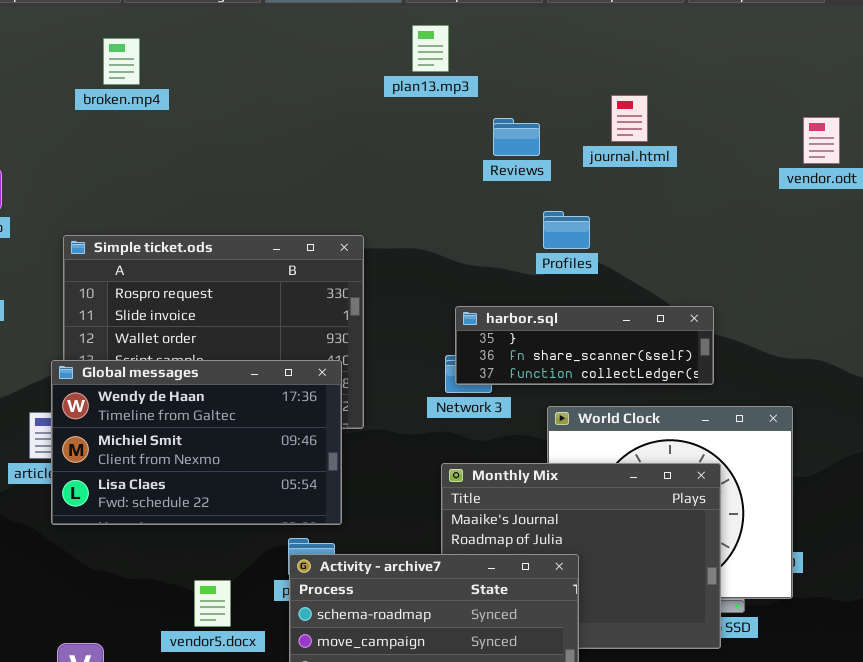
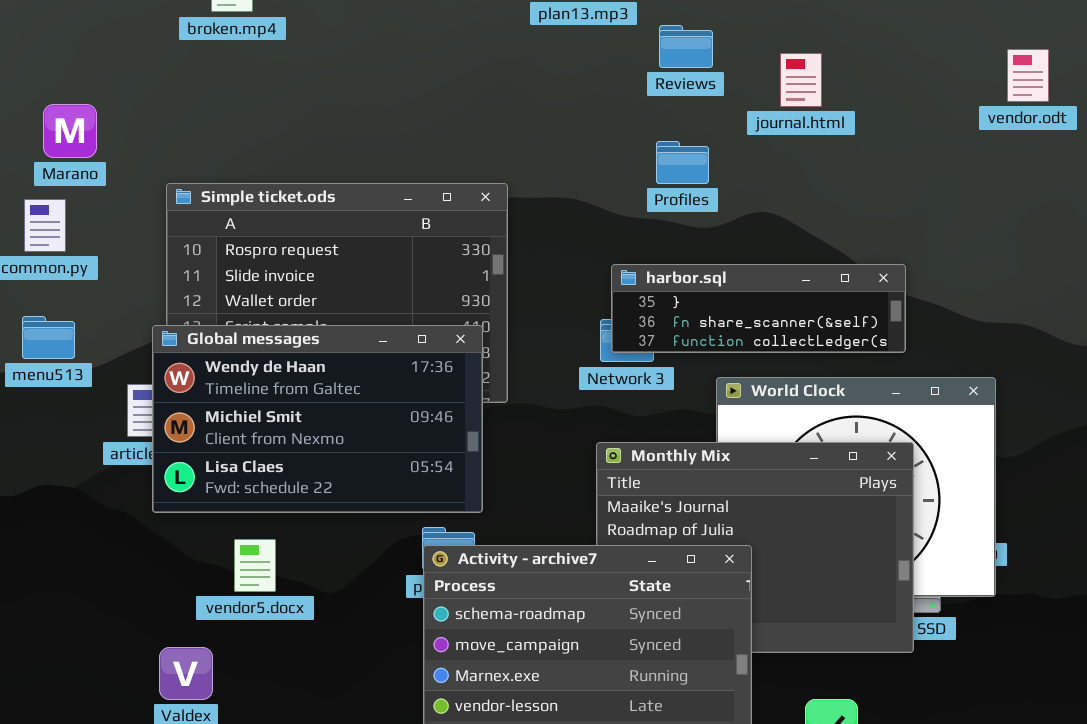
journal.html: [611,95,648,142] -> [780,53,822,107], moved
Reviews: [493,118,540,156] -> [659,25,713,68], moved
Profiles: [543,211,590,249] -> [656,141,709,184], moved
vendor5.docx: [194,580,231,627] -> [234,539,276,592], moved

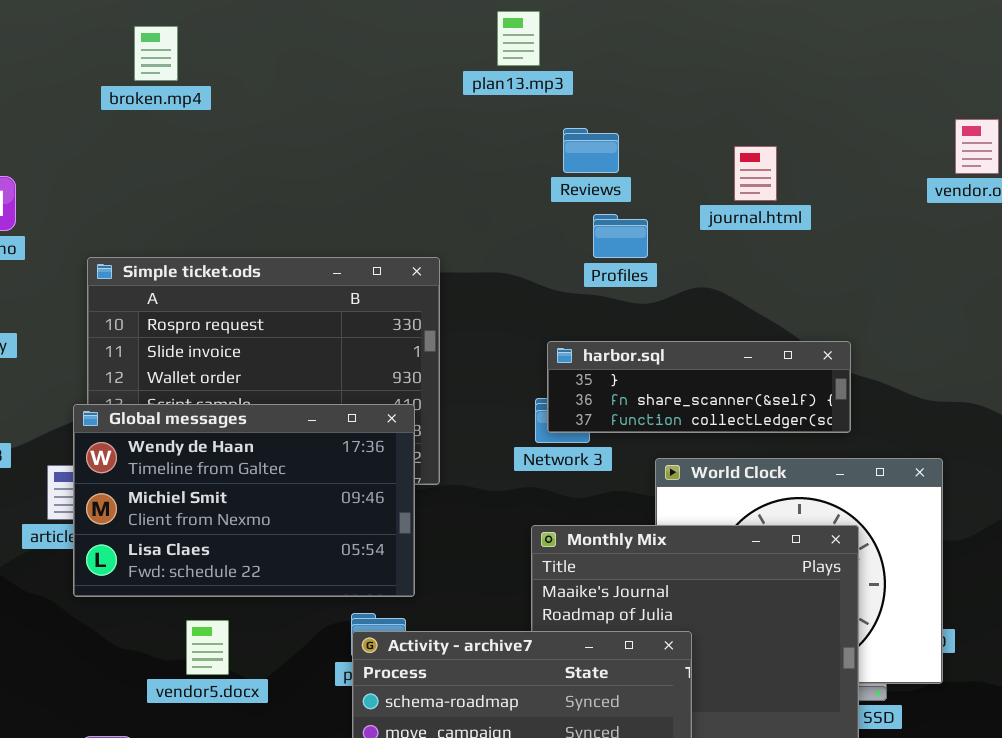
Reviews: [659,25,713,68] -> [563,128,619,173], moved
journal.html: [780,53,822,107] -> [734,146,777,201], moved
vendor5.docx: [234,539,276,592] -> [186,620,229,675], moved

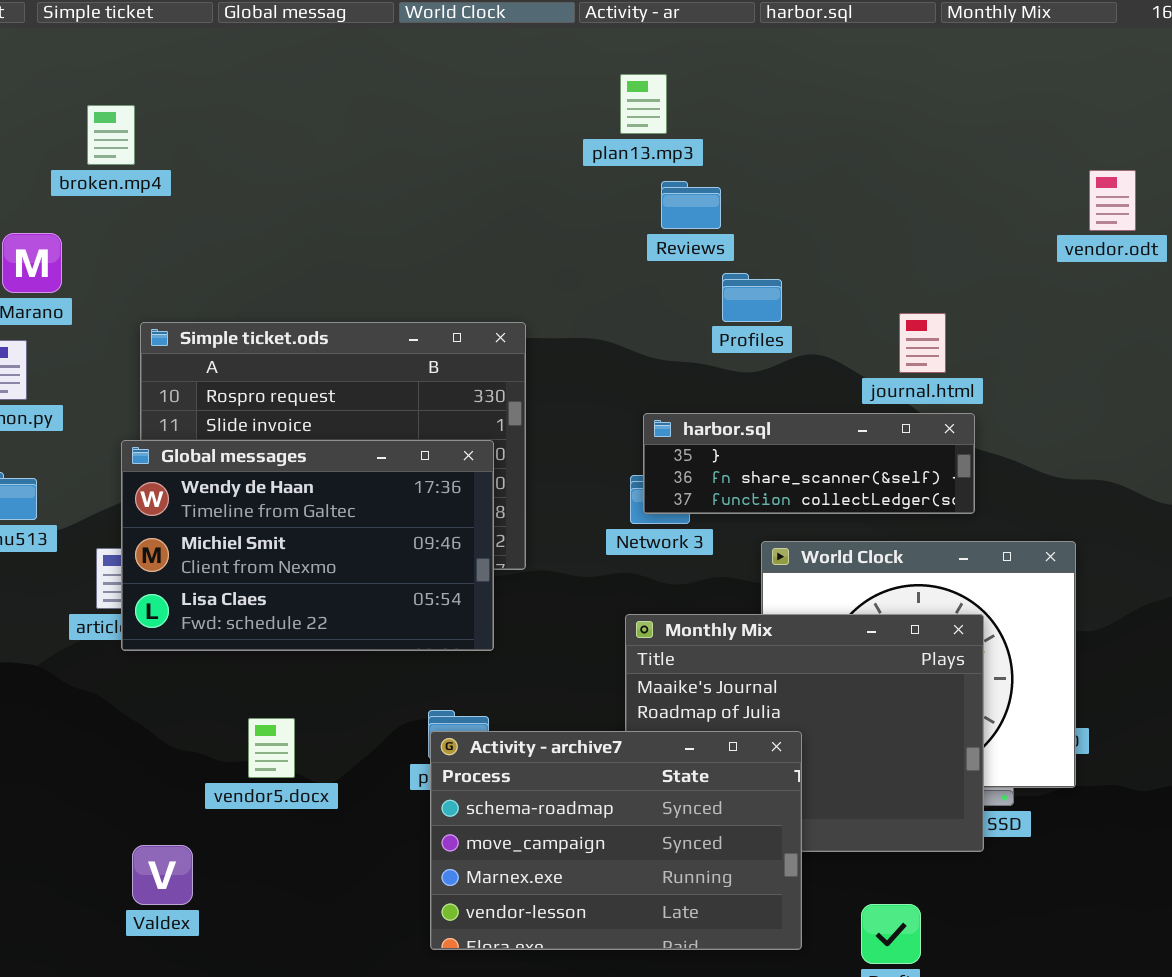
plan13.mp3: [497,11,540,66] -> [620,74,667,134], moved
broken.mp4: [134,26,178,81] -> [87,105,135,165], moved
journal.html: [734,146,777,201] -> [899,313,946,373], moved
Profiles: [593,214,648,258] -> [722,273,782,322], moved
Global messages: [73,404,415,597] -> [121,440,494,651], moved

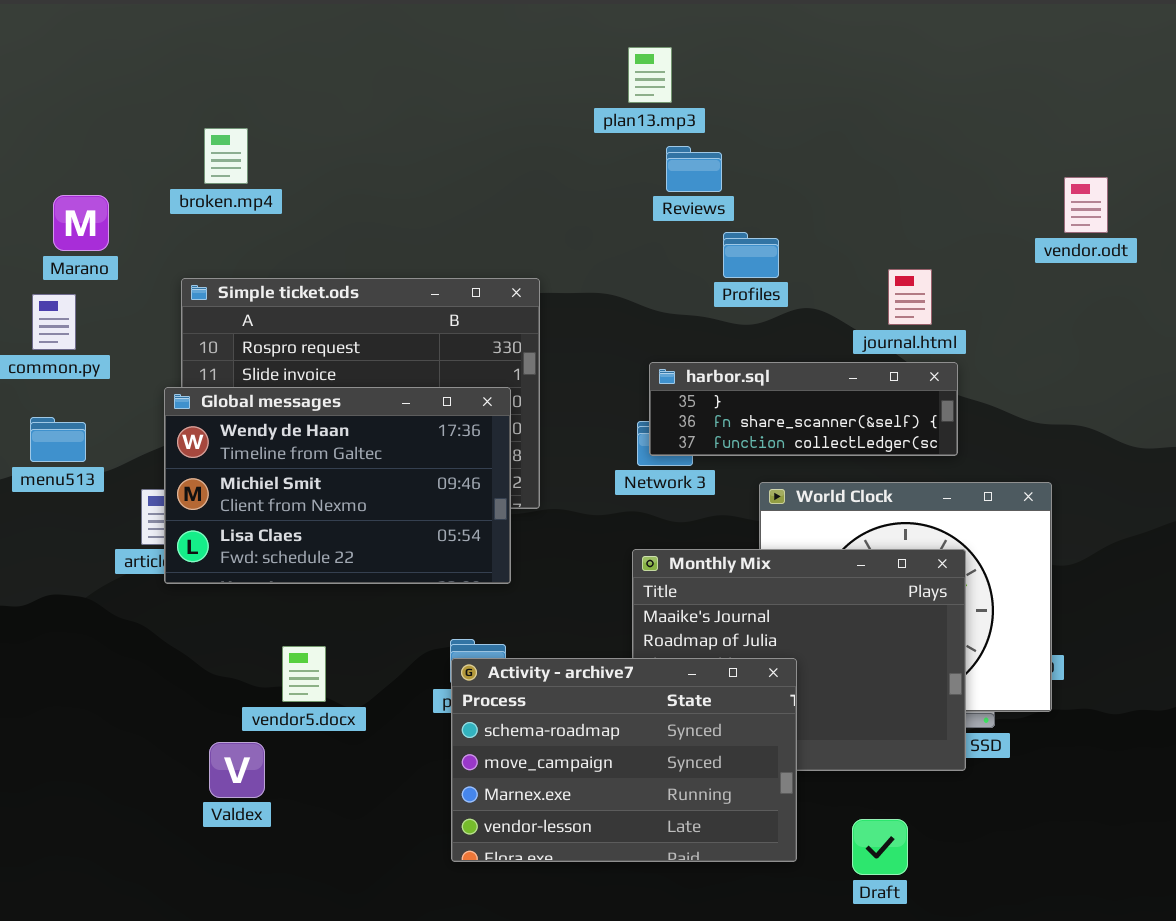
broken.mp4: [87,105,135,165] -> [204,128,248,184], moved
vendor.odt: [1089,170,1136,231] -> [1064,177,1108,233], moved
Valdex: [132,845,193,905] -> [209,742,265,798], moved

